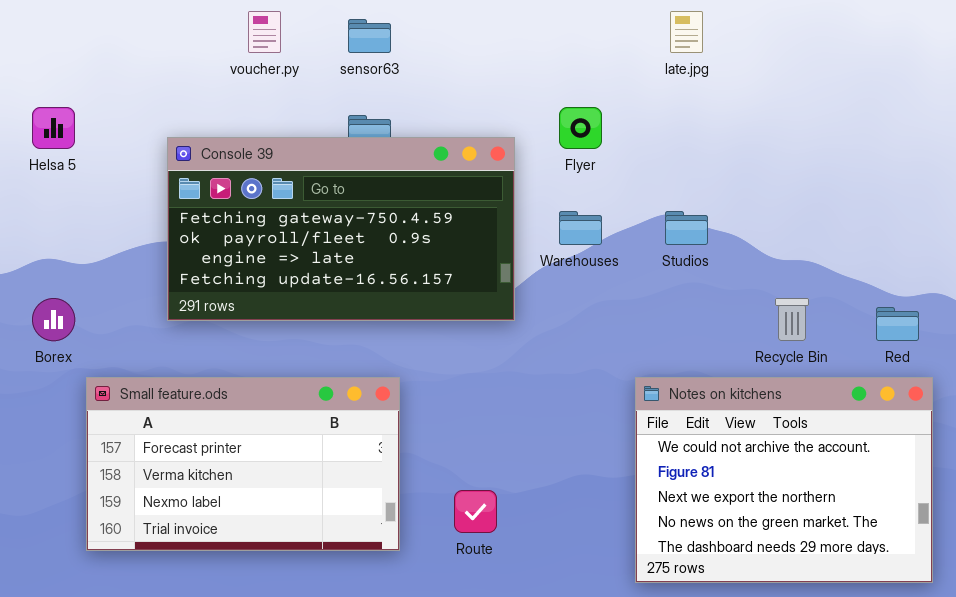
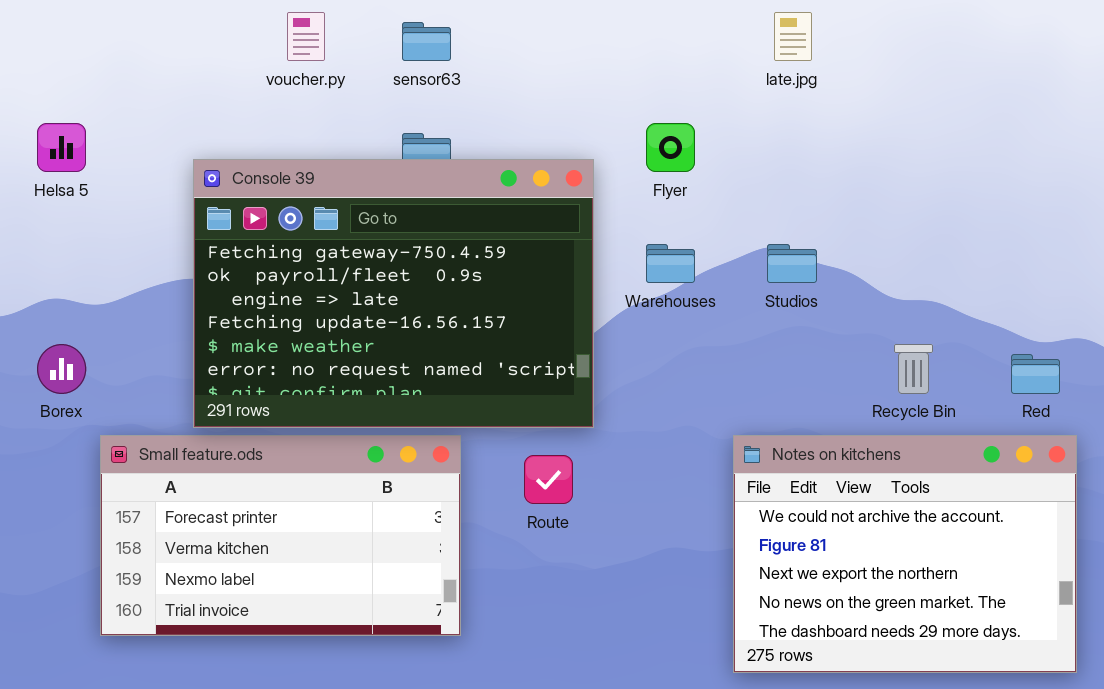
Console 39: [167,137,515,321] -> [193,159,594,428], resized
Route: [454,490,497,533] -> [524,455,573,504], moved

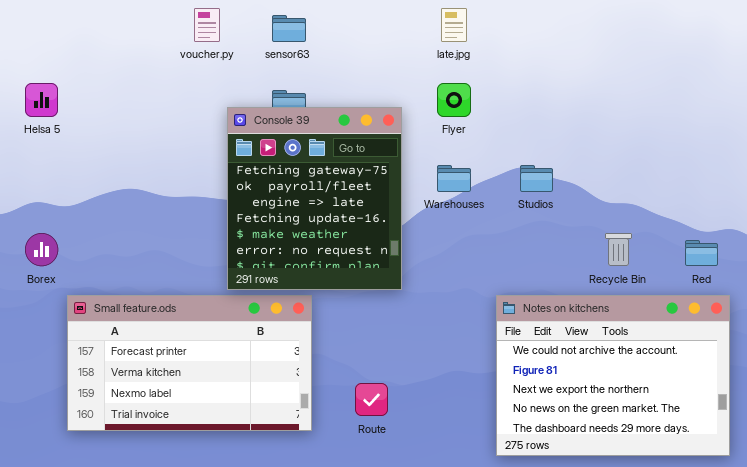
late.jpg: [774,12,812,61] -> [441,8,467,42], moved
Console 39: [193,159,594,428] -> [227,107,402,290], resized
Route: [524,455,573,504] -> [355,383,388,416], moved

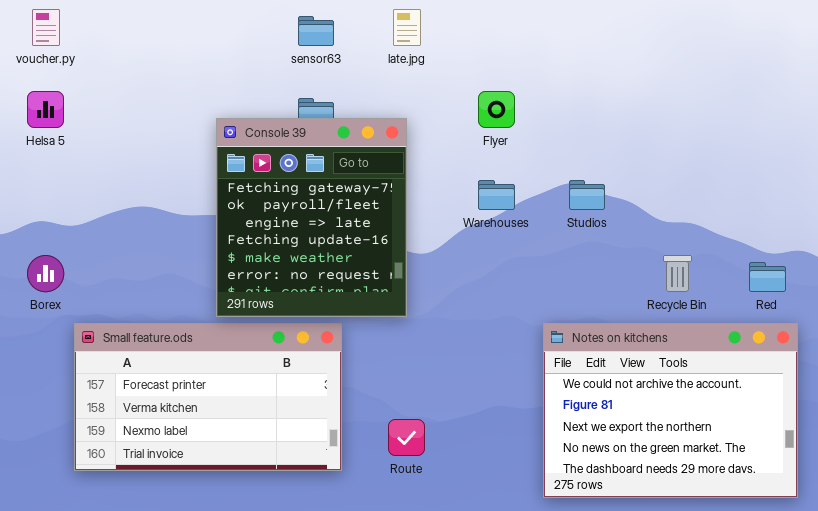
voucher.py: [194,8,220,42] -> [32,9,60,46], moved
late.jpg: [441,8,467,42] -> [393,9,421,46], moved
Console 39: [227,107,402,290] -> [216,118,407,317], moved

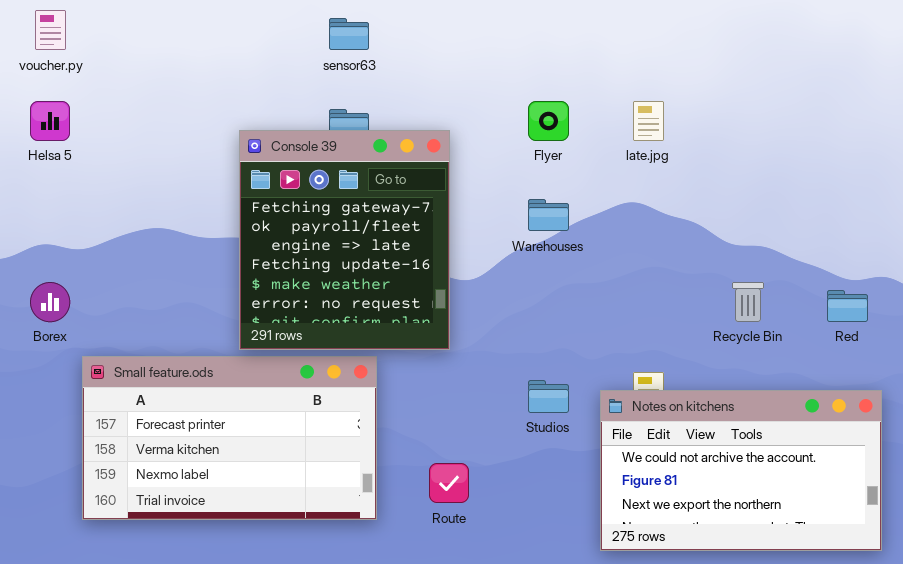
late.jpg: [393,9,421,46] -> [633,101,664,141], moved
Studios: [569,180,605,210] -> [528,380,569,413], moved
Notes on kitchens: [543,323,798,498] -> [600,390,882,551], resized

